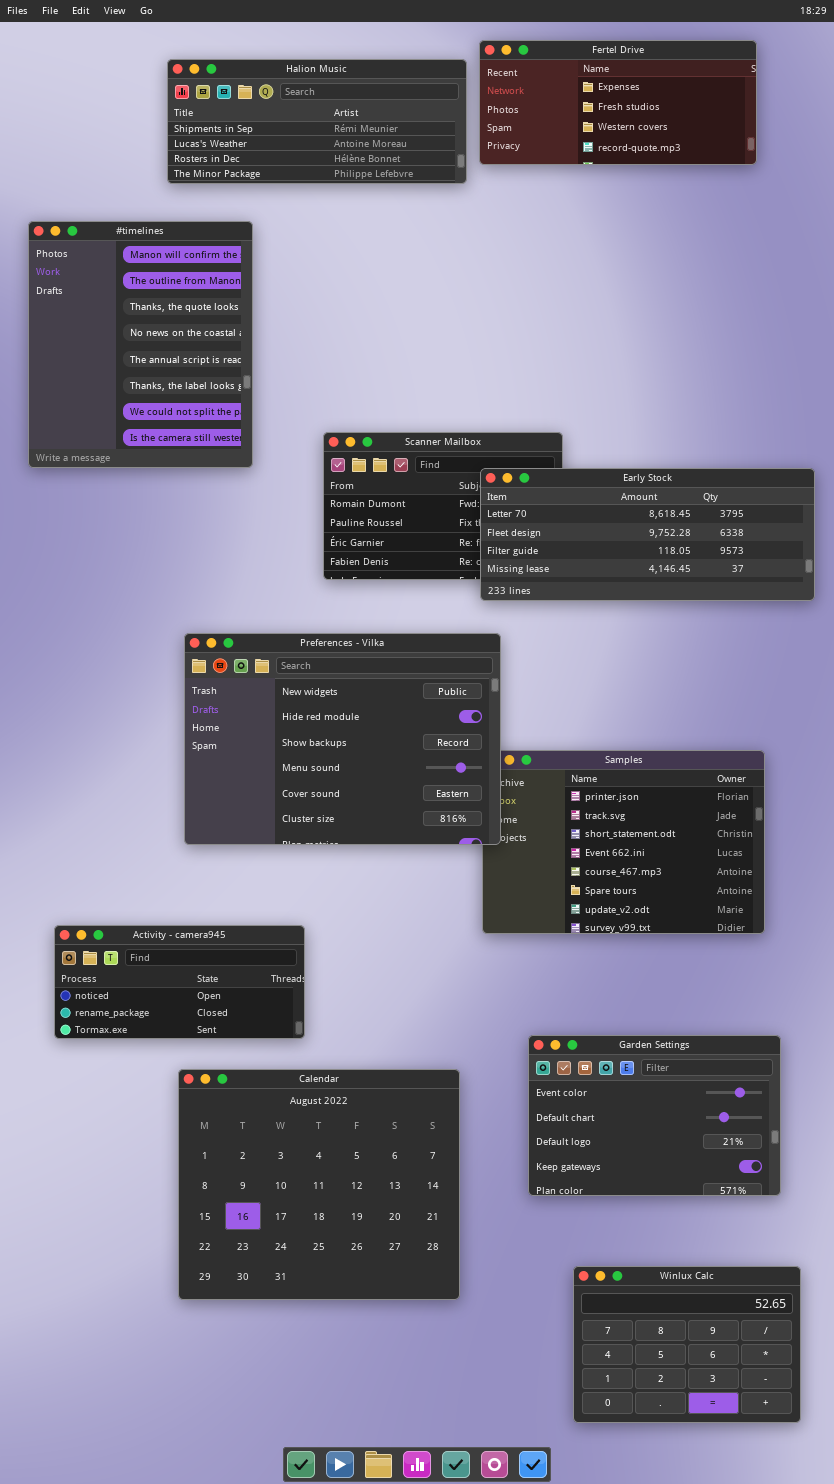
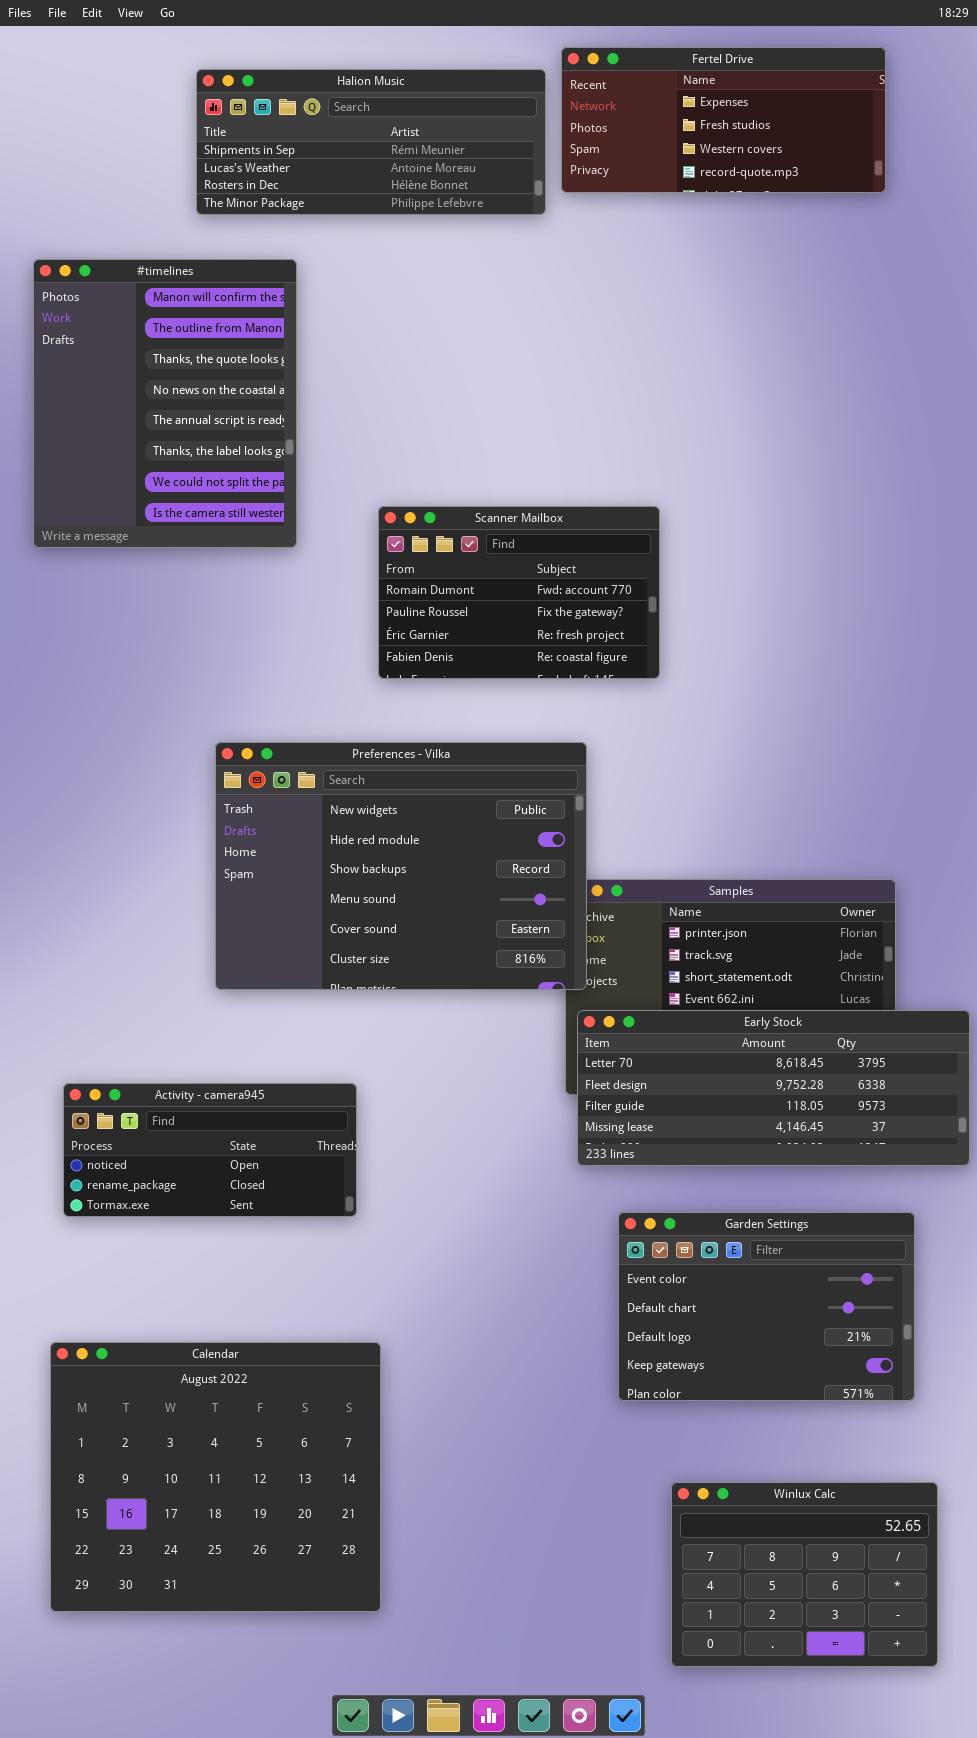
Early Stock: [480,468,815,601] -> [577,1010,970,1166], moved
Calendar: [178,1069,460,1300] -> [50,1342,381,1612], moved

